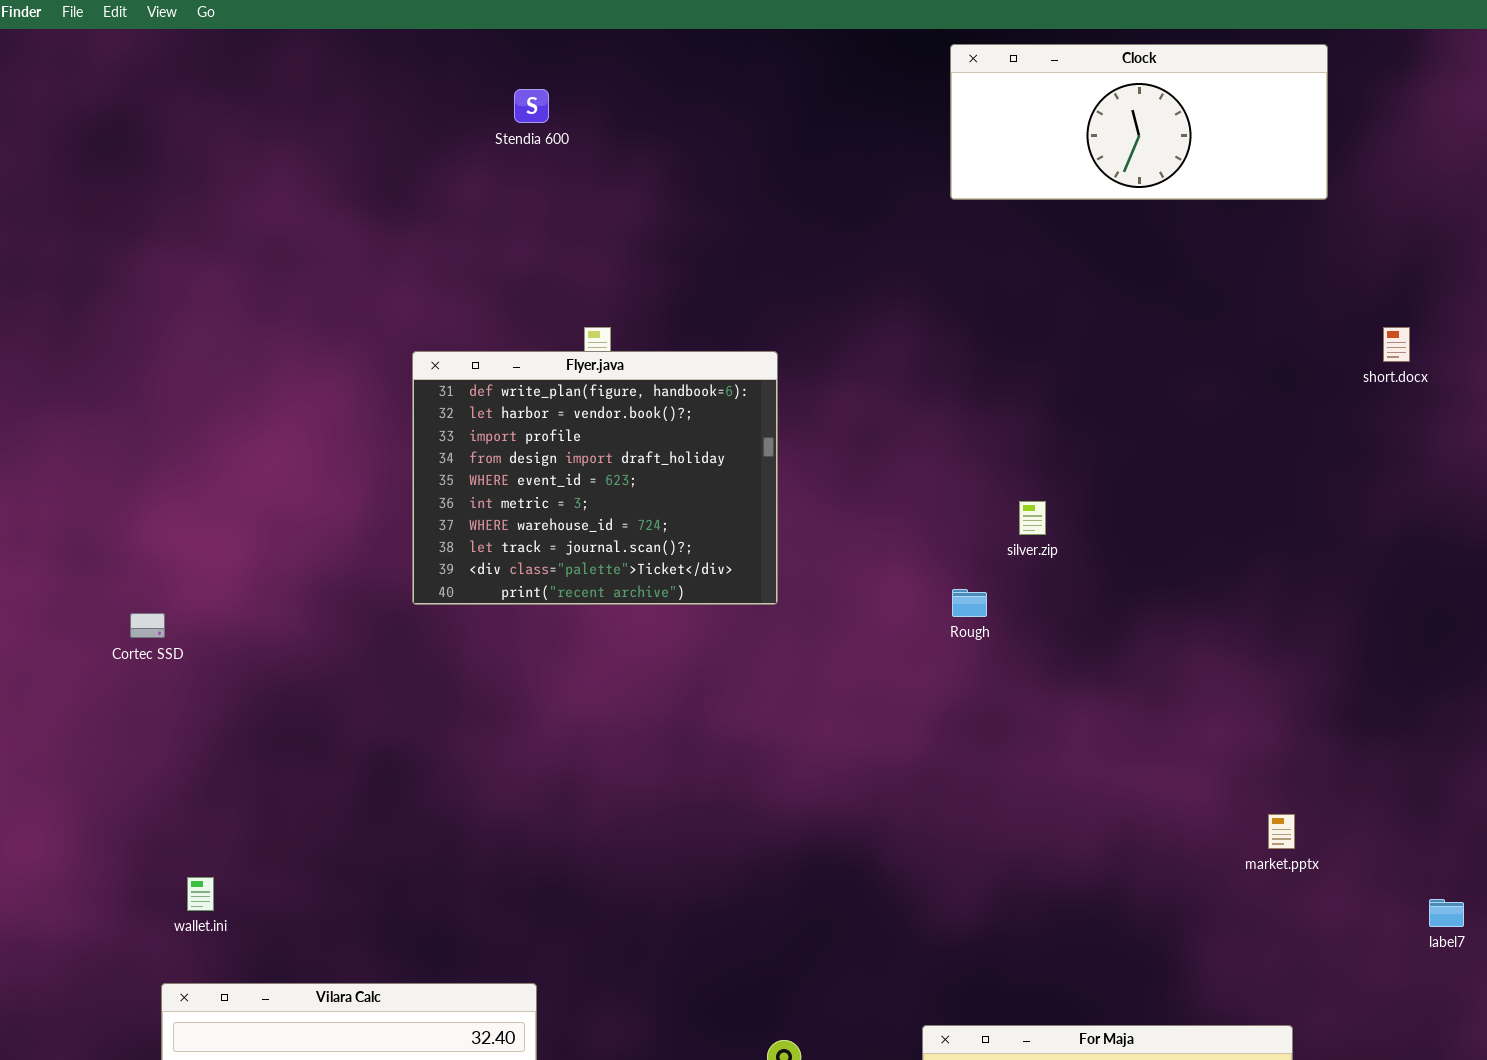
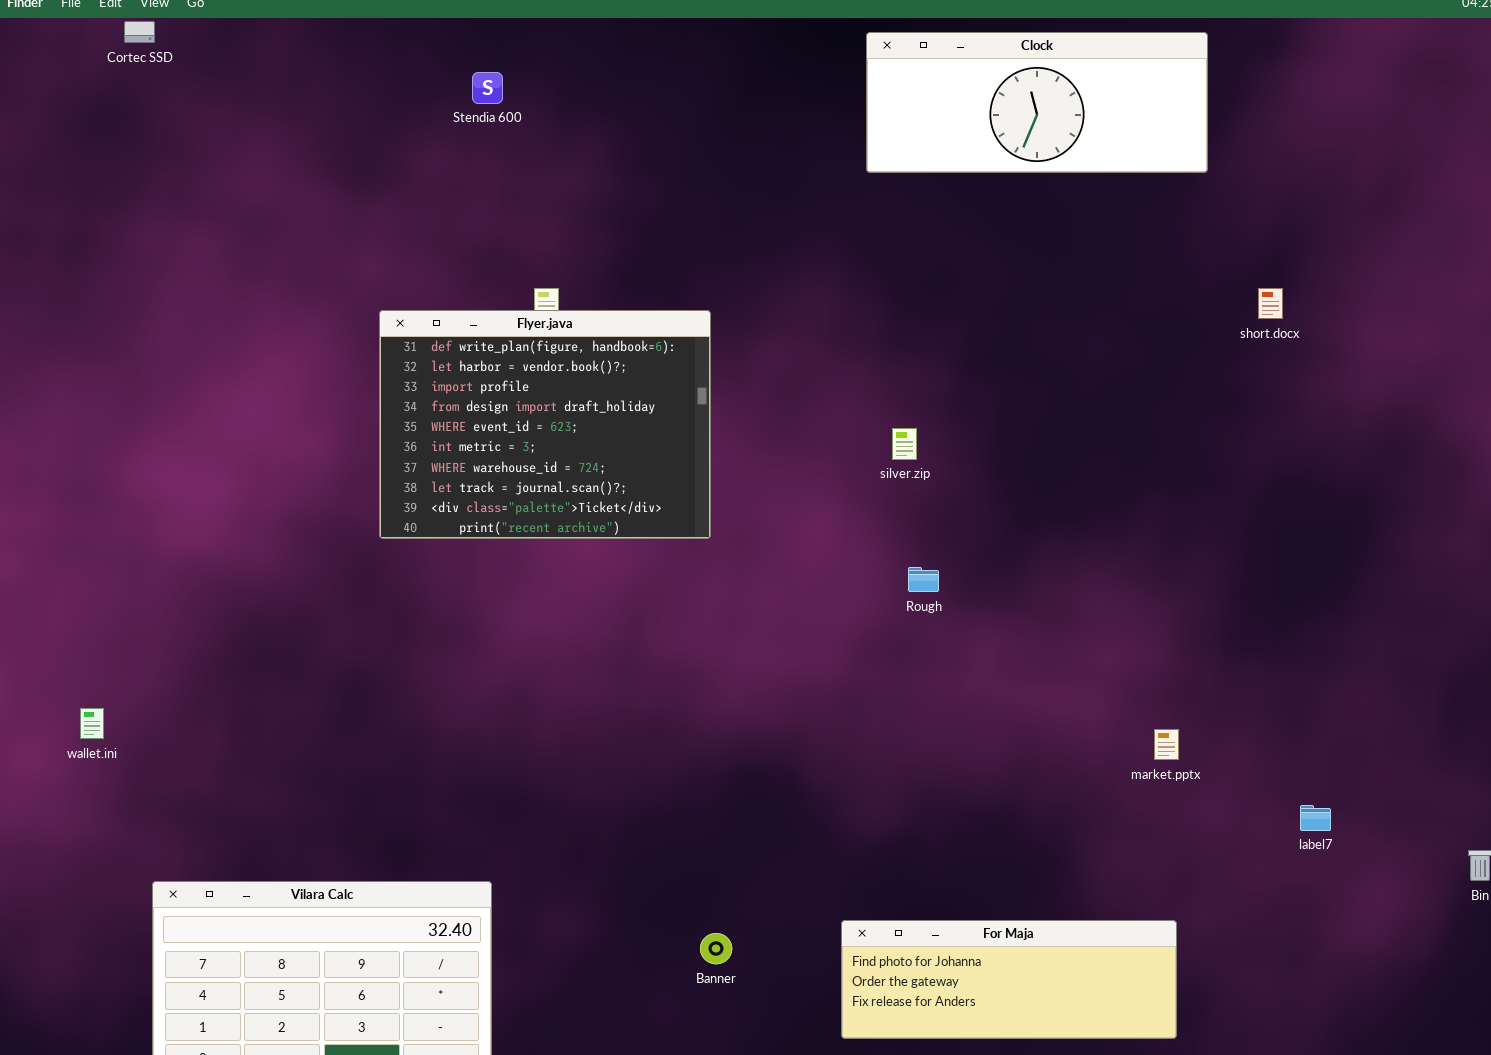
silver.zip: [1019,501,1046,535] -> [892,428,917,460], moved
Rough: [952,589,987,617] -> [908,567,939,592], moved
Cortec SSD: [130,613,165,638] -> [124,21,155,43], moved
wallet.ini: [187,877,214,911] -> [80,708,104,739], moved

